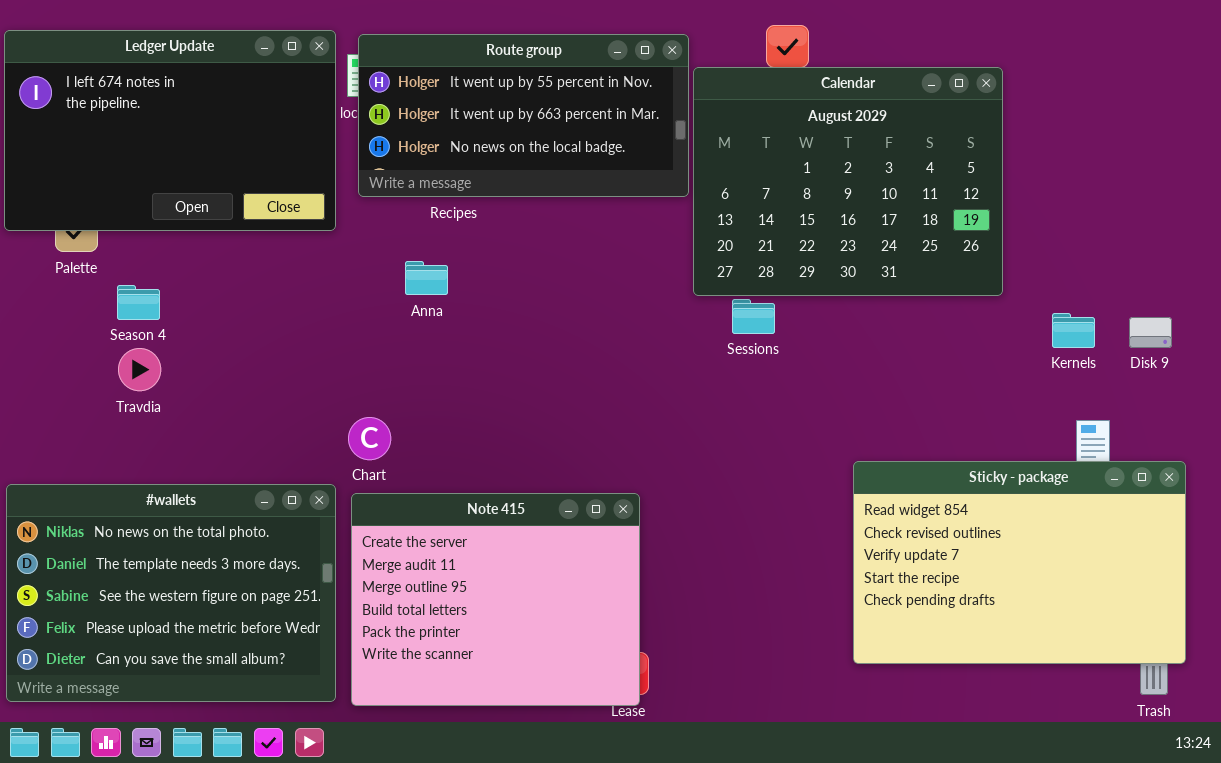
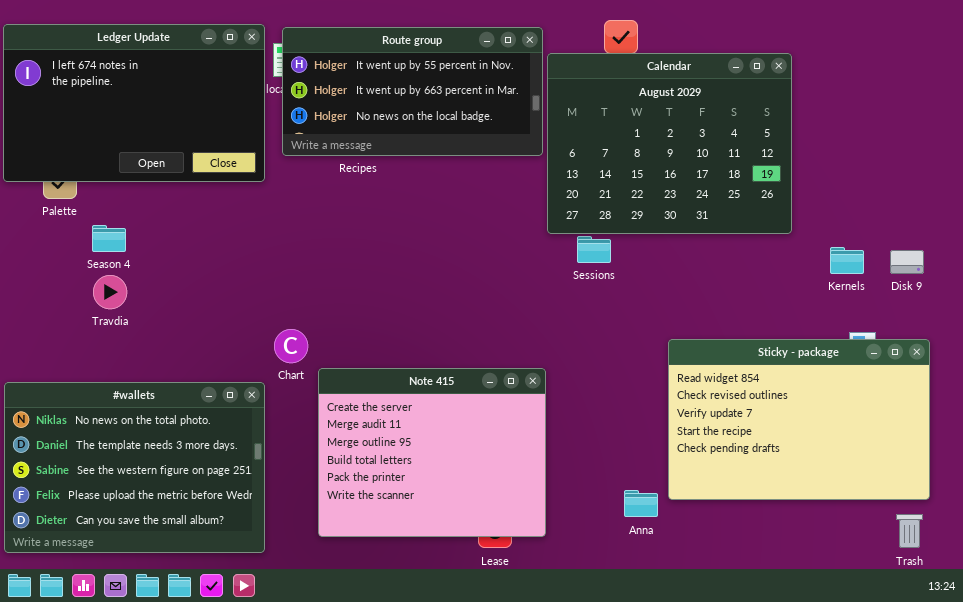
Anna: [405,261,448,295] -> [624,490,658,517], moved
Sticky - package: [853,461,1186,664] -> [668,339,930,500], moved
Note 415: [351,493,640,706] -> [318,368,546,537], moved

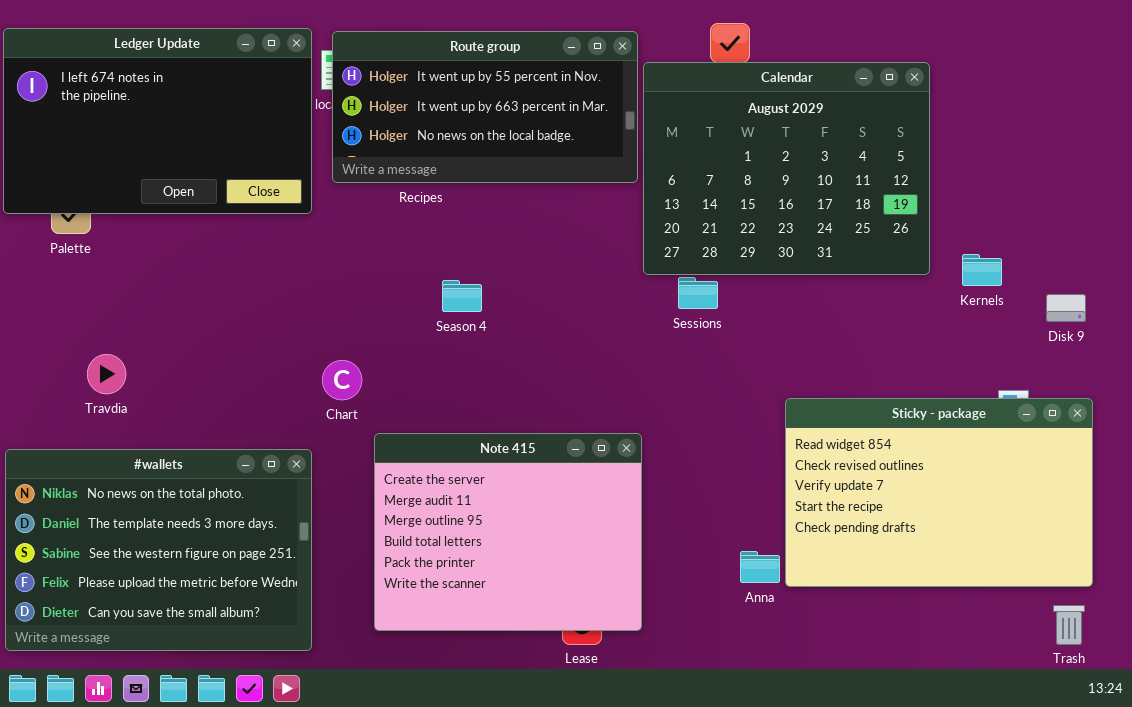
Season 4: [92,225,126,252] -> [442,280,482,312], moved
Kernels: [830,247,864,274] -> [962,254,1002,286], moved
Travdia: [93,275,127,309] -> [87,354,126,394], moved
Chart: [274,329,308,363] -> [322,360,362,400], moved
Anna: [624,490,658,517] -> [740,551,780,583], moved

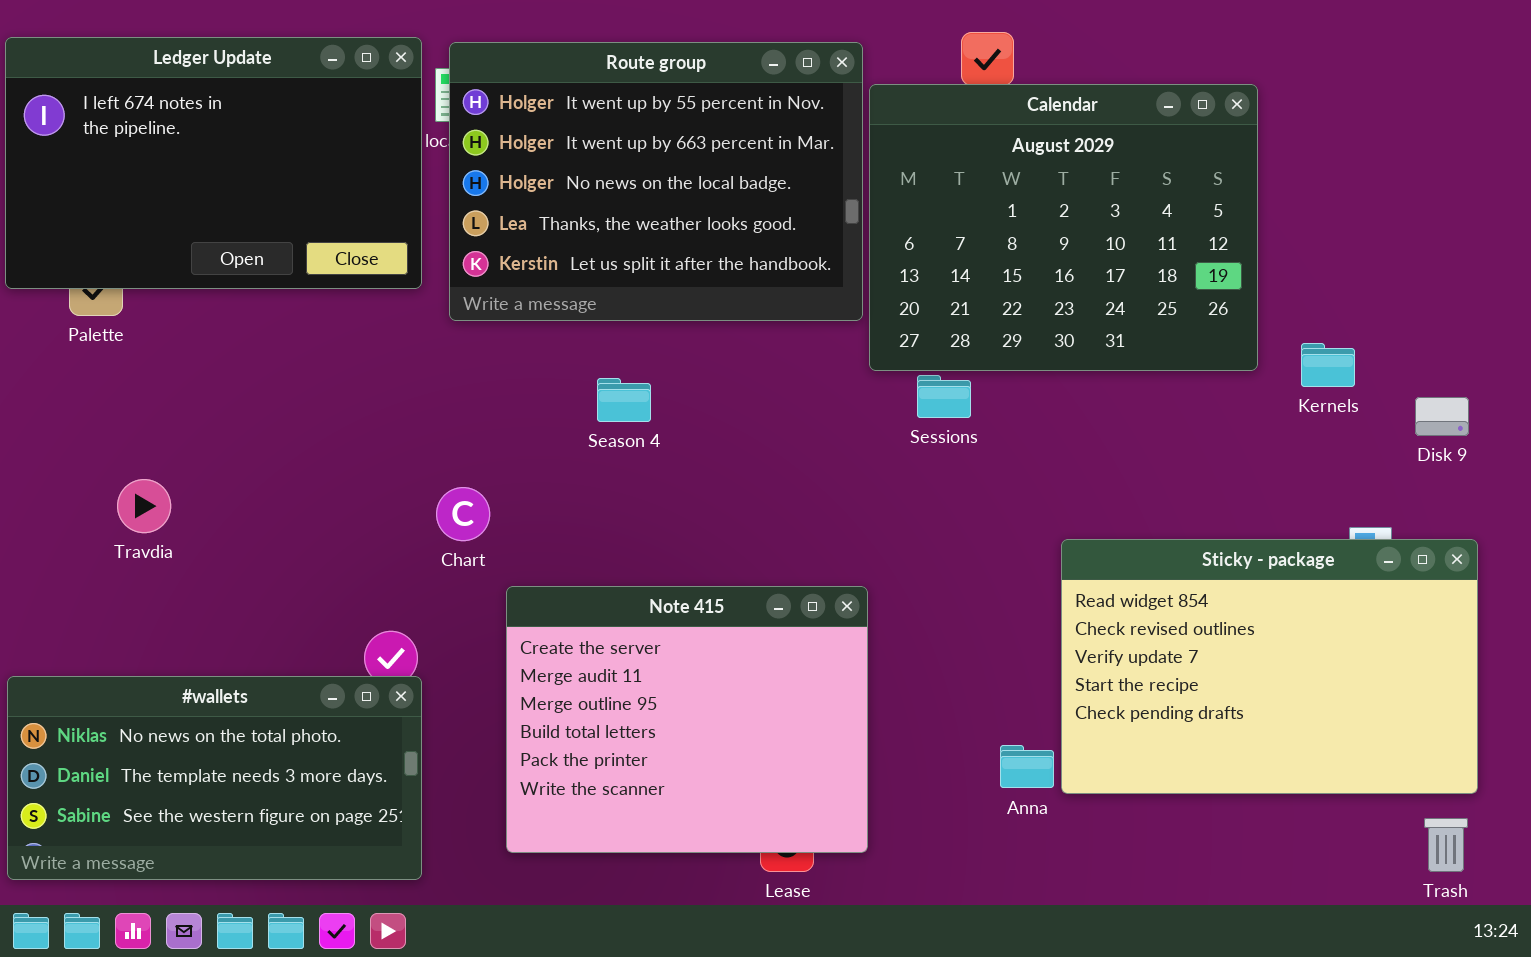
Route group: [332,31,638,183] -> [449,42,863,321], resized
#wallets: [5,449,312,651] -> [7,676,422,880], resized

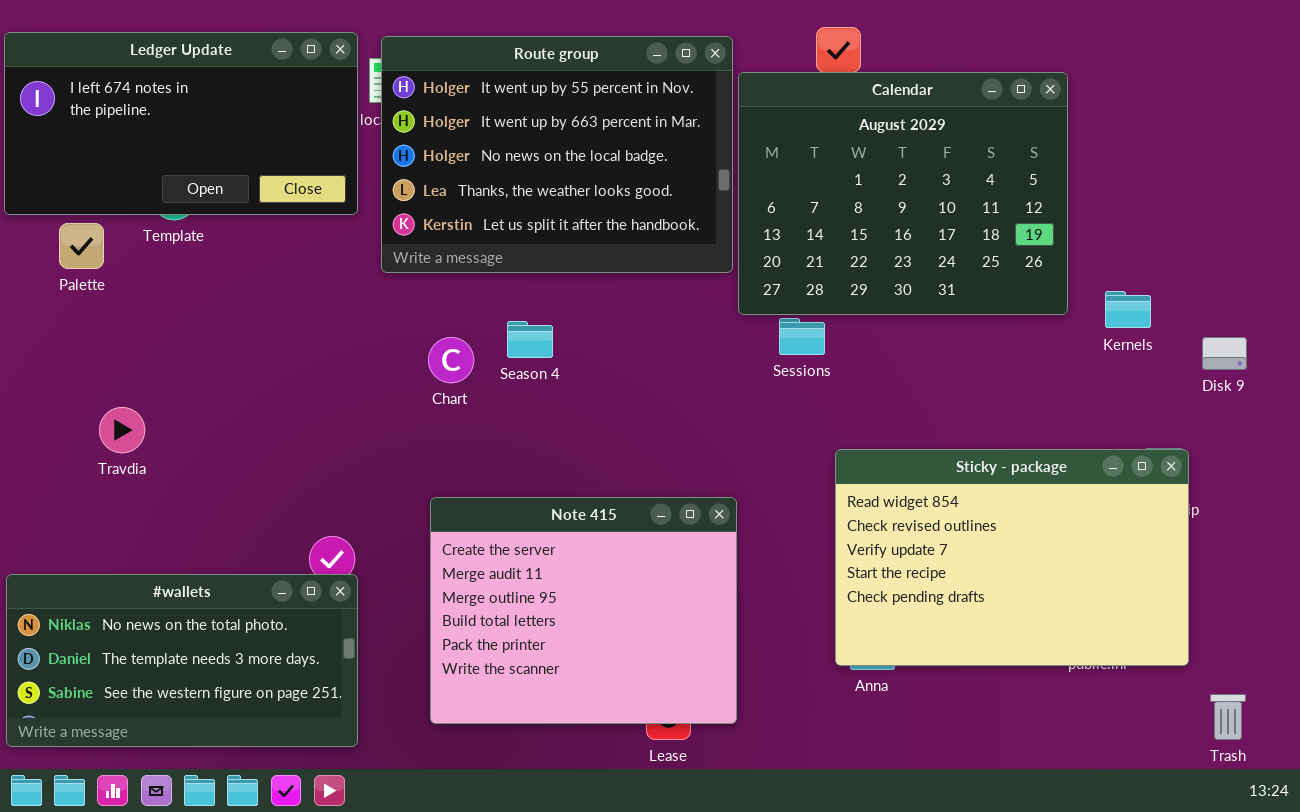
Ledger Update: [5,37,422,289] -> [4,32,358,215], resized
Chart: [436,487,490,541] -> [428,337,474,383], moved
Sticky - package: [1061,539,1478,794] -> [835,449,1189,666], moved

